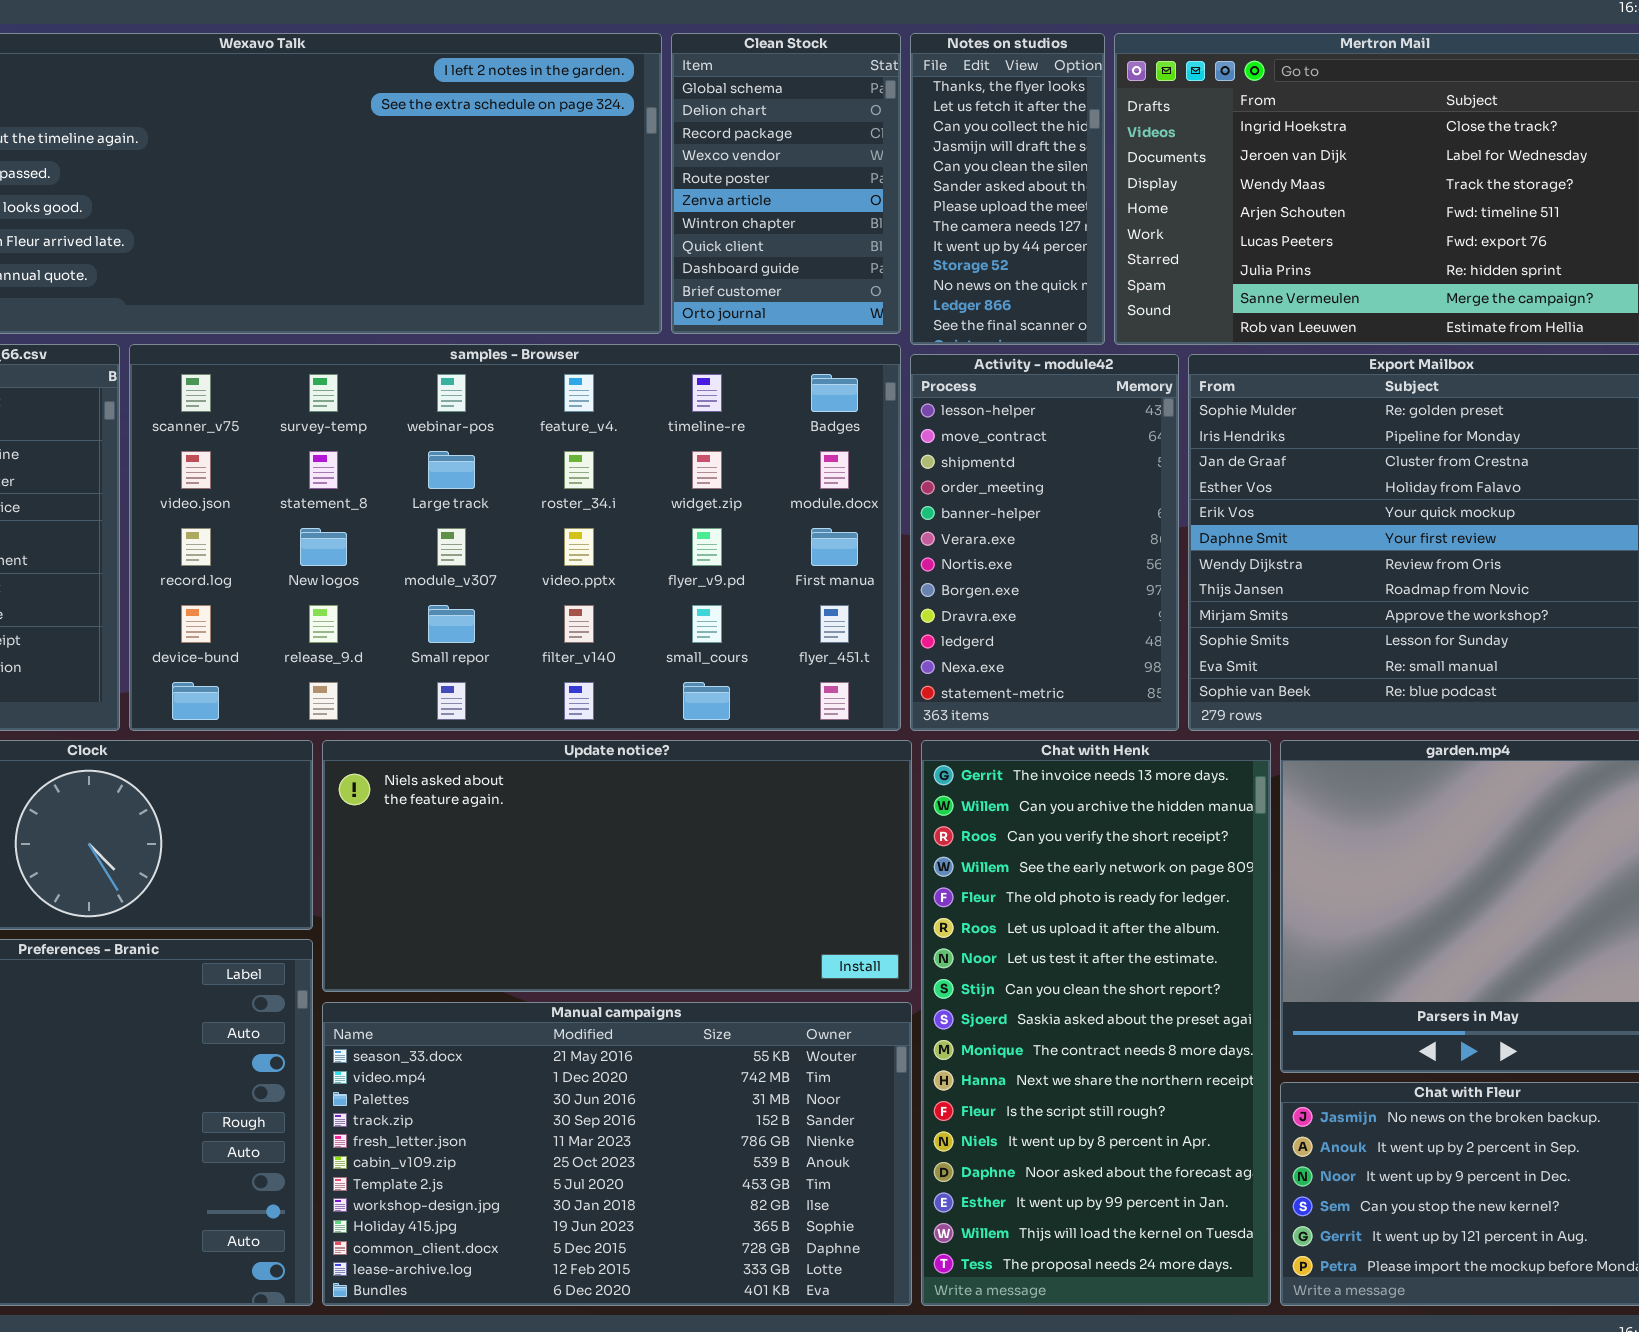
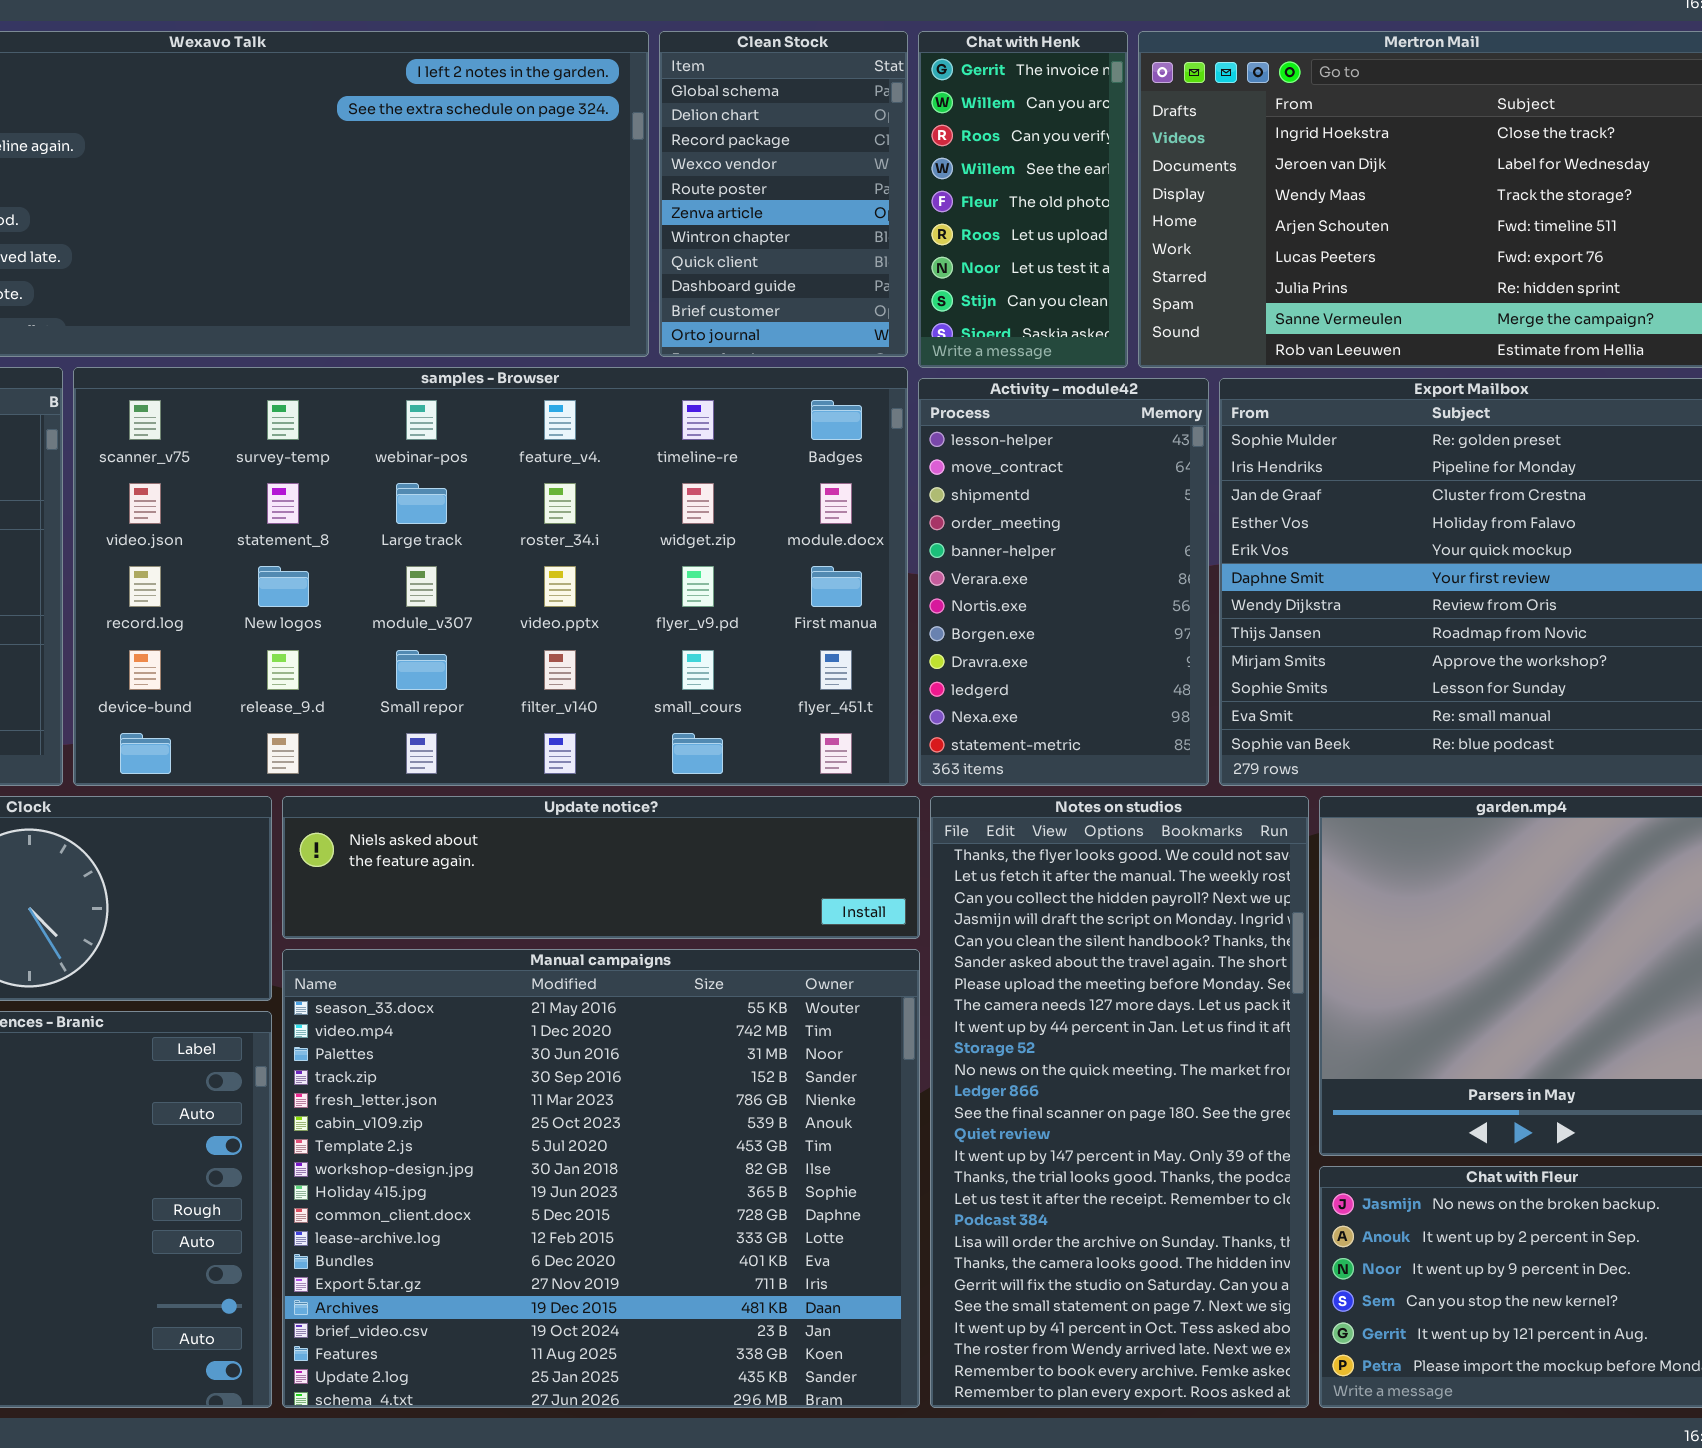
Notes on studios: [910,33,1105,345] -> [930,796,1309,1408], moved, resized
Update notice?: [322,740,912,992] -> [282,796,920,939], resized
Chat with Henk: [921,740,1271,1306] -> [918,31,1128,368], moved, resized
Manual campaigns: [322,1002,912,1306] -> [282,949,920,1408], resized

